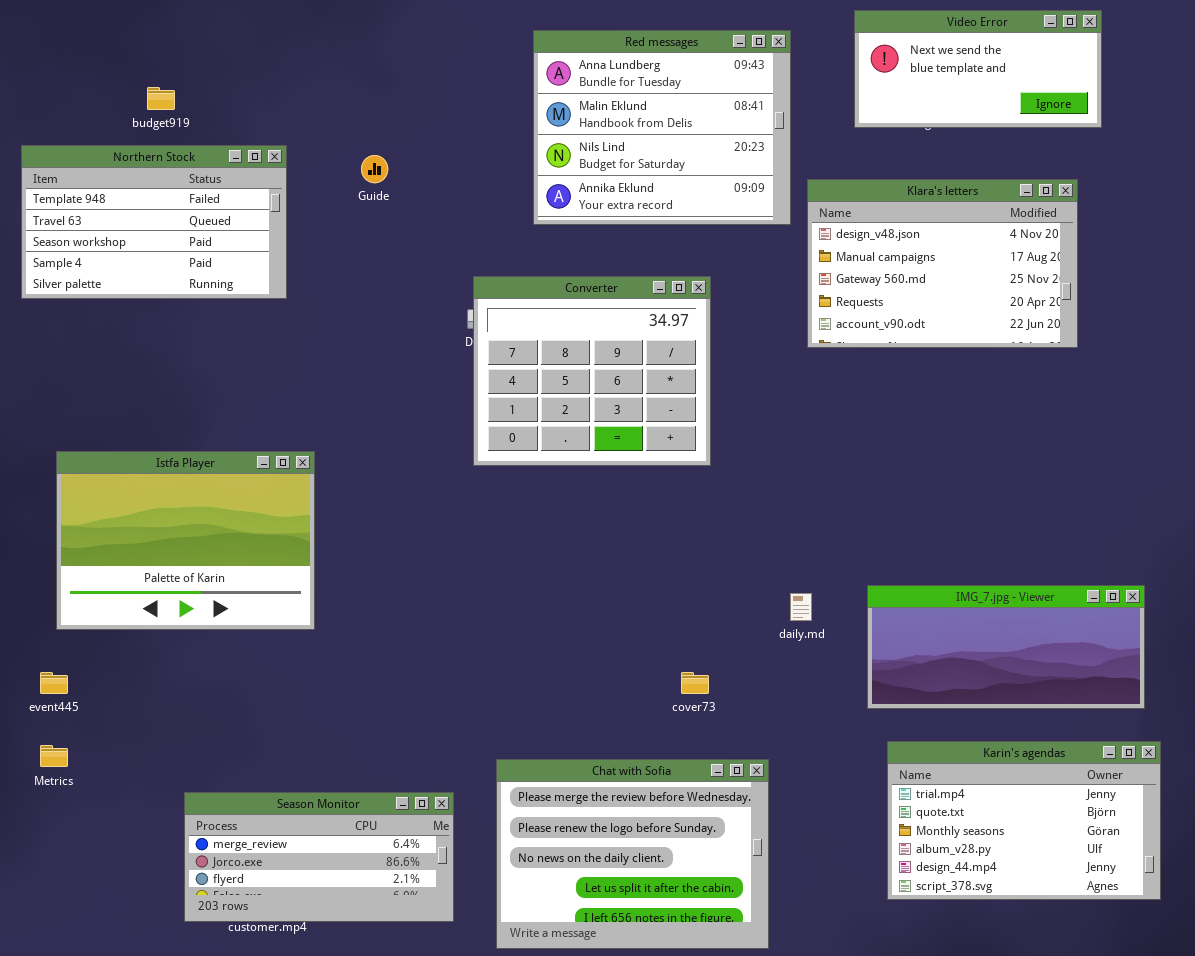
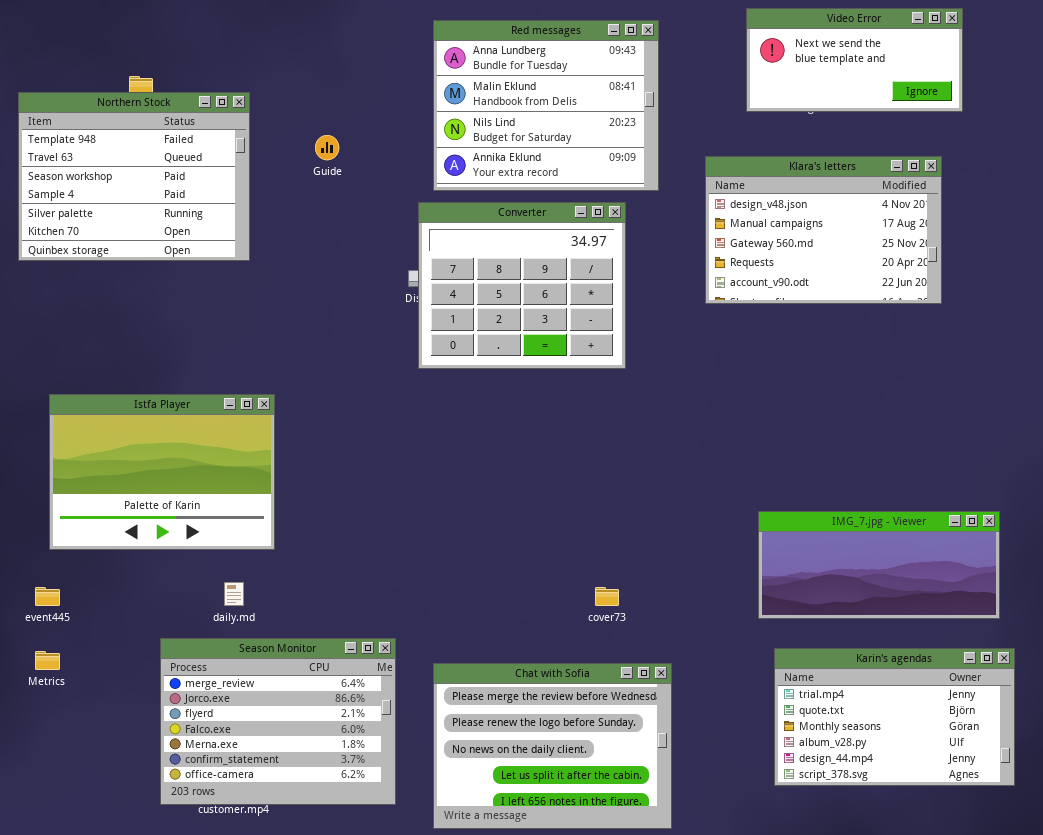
Red messages: [533,30,791,225] -> [433,20,659,191], moved
Northern Stock: [21,145,287,299] -> [18,92,250,261], resized
Converter: [473,276,711,466] -> [418,202,626,369], moved
daily.md: [790,593,812,621] -> [224,582,244,606], moved
Season Monitor: [184,792,454,922] -> [160,638,396,805], resized

